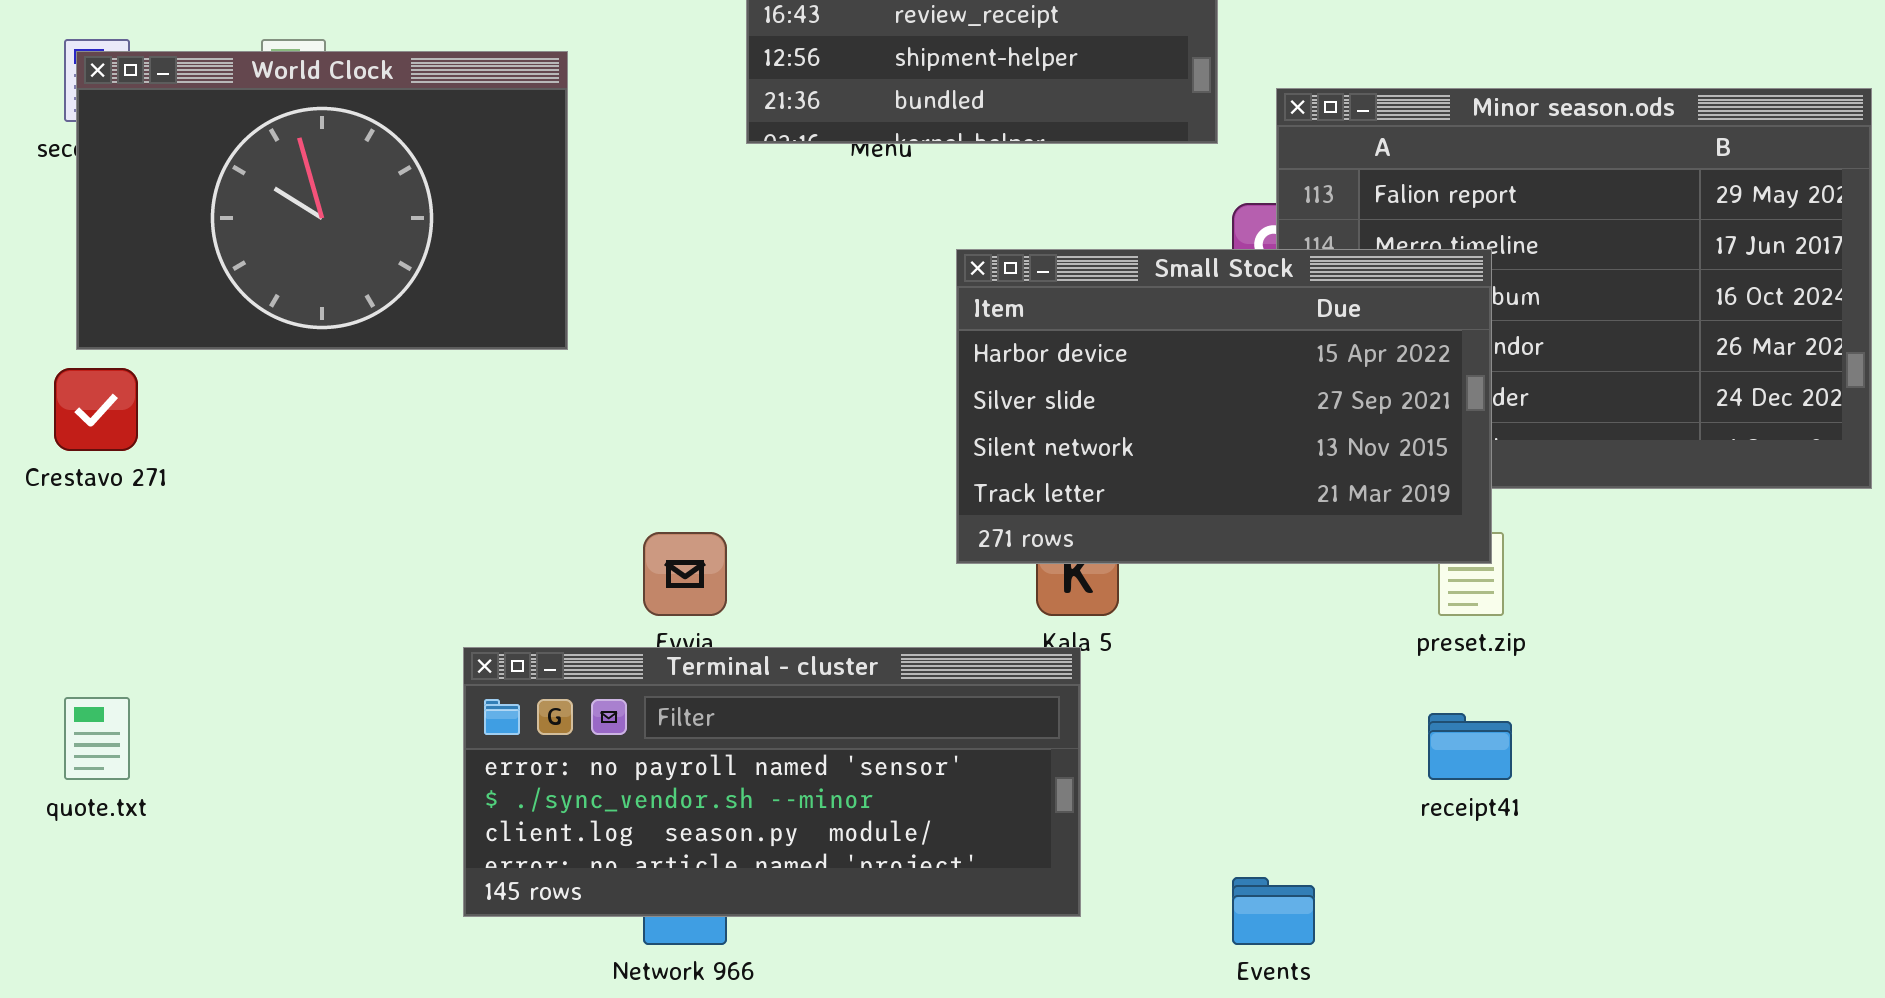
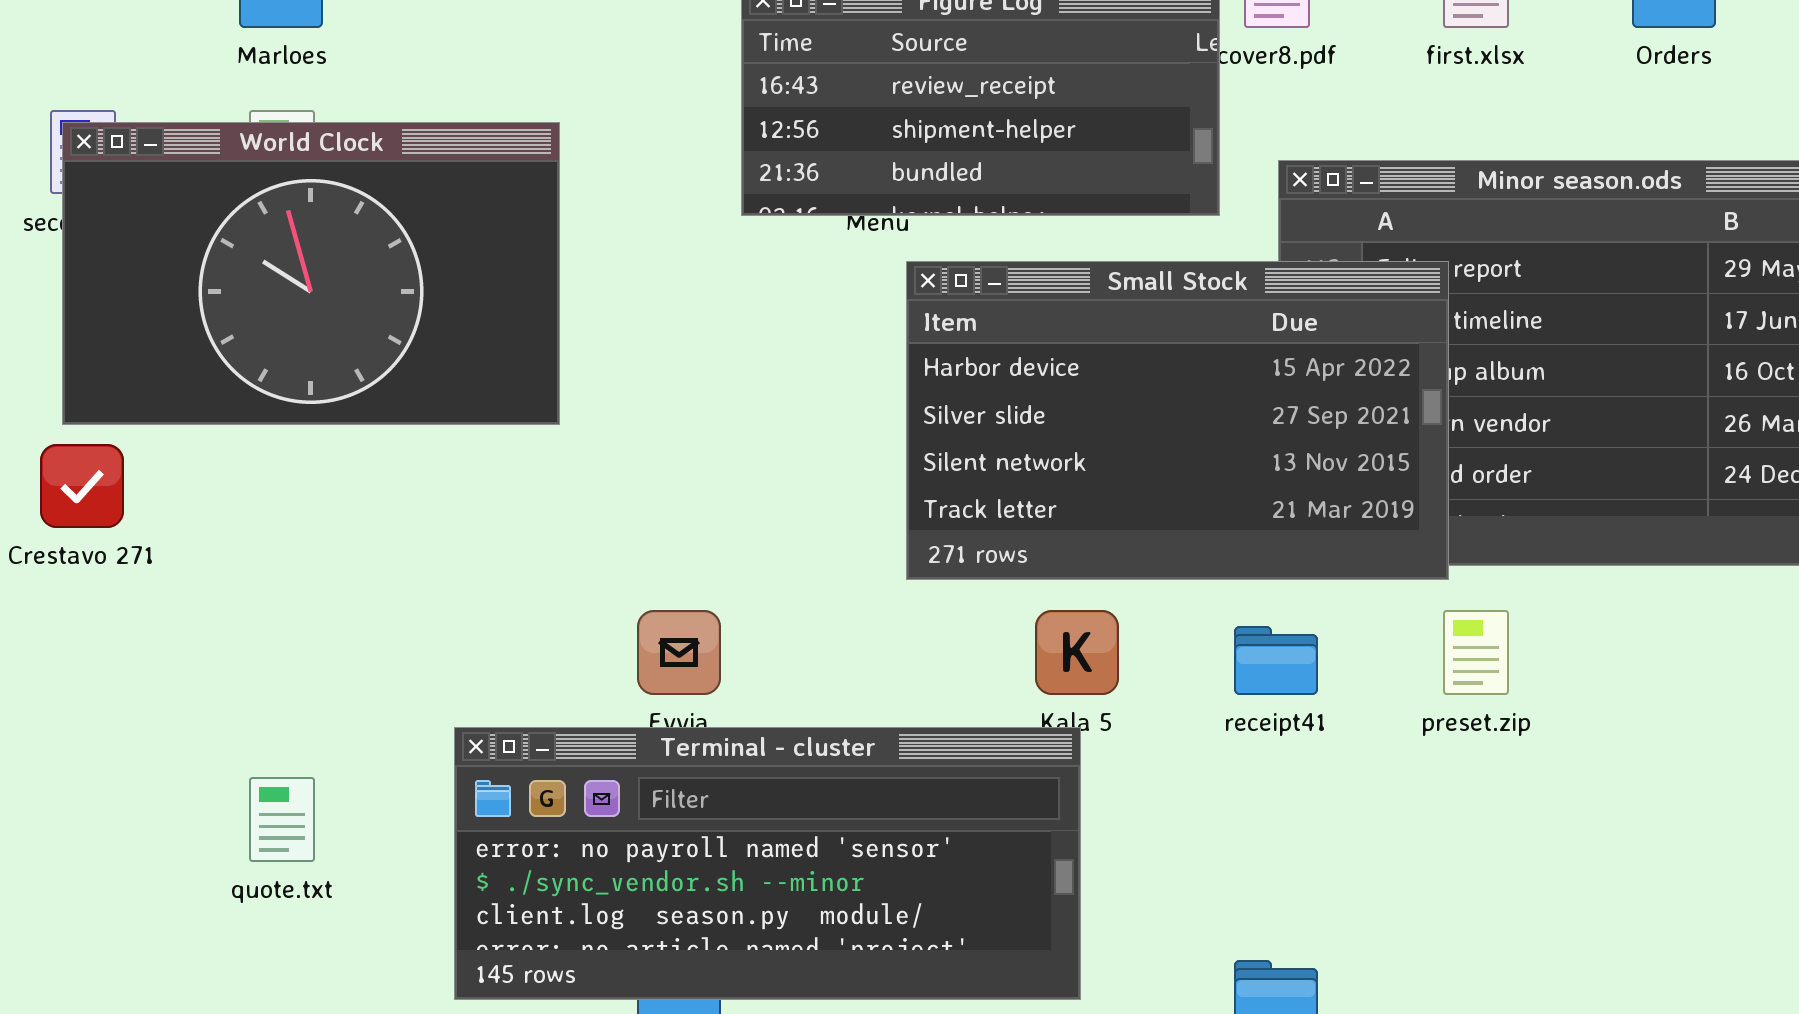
Small Stock: [956,249,1492,564] -> [906,261,1449,580], moved
quote.txt: [64,697,130,780] -> [249,777,315,862], moved
receipt41: [1428,713,1512,780] -> [1234,626,1318,695], moved

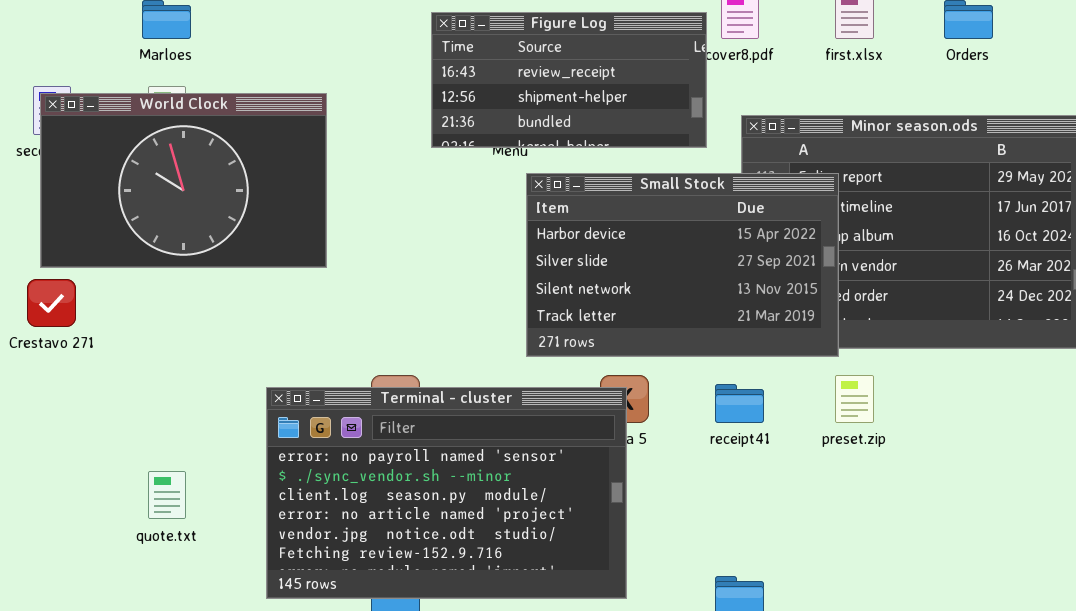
Terminal - cluster: [454,727,1081,1000] -> [266,387,627,599], resized

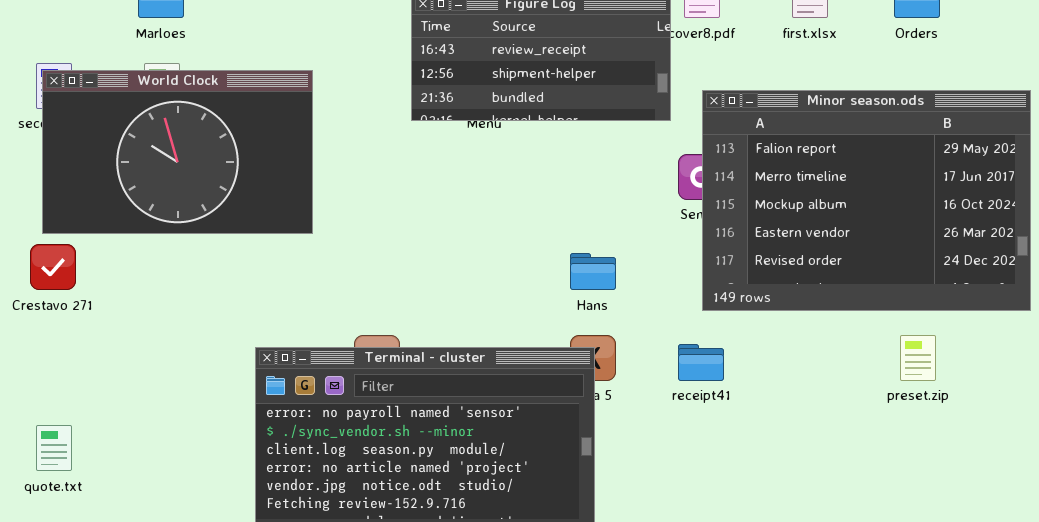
Small Stock: [526,173,839,357] -> none, closed
preset.zip: [835,375,874,423] -> [900,335,936,381], moved
quote.txt: [148,471,186,519] -> [36,425,72,471], moved

